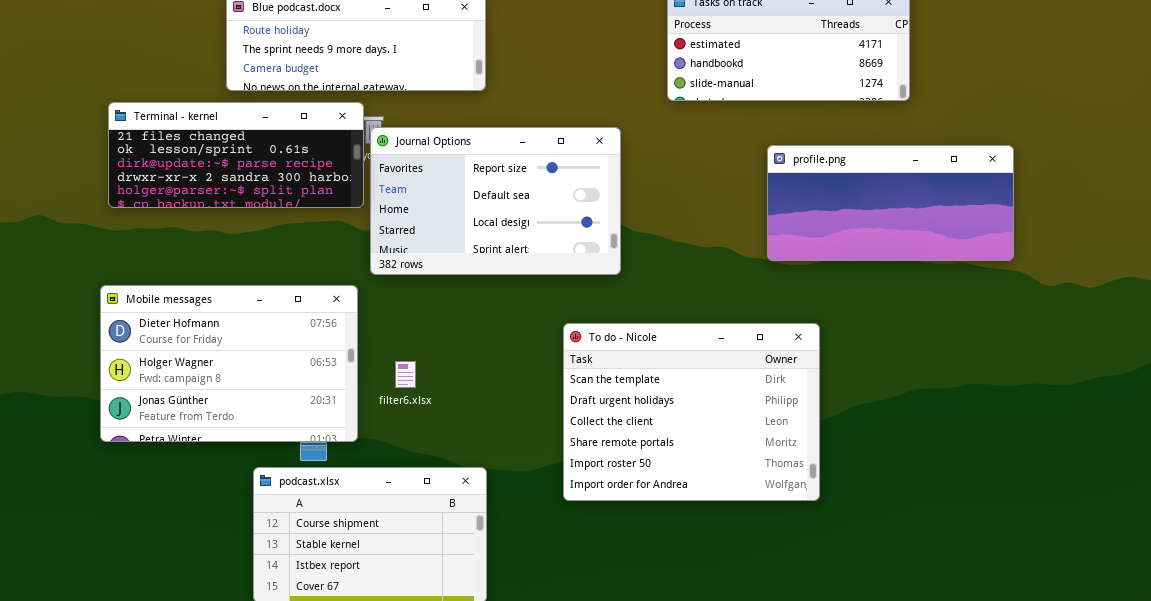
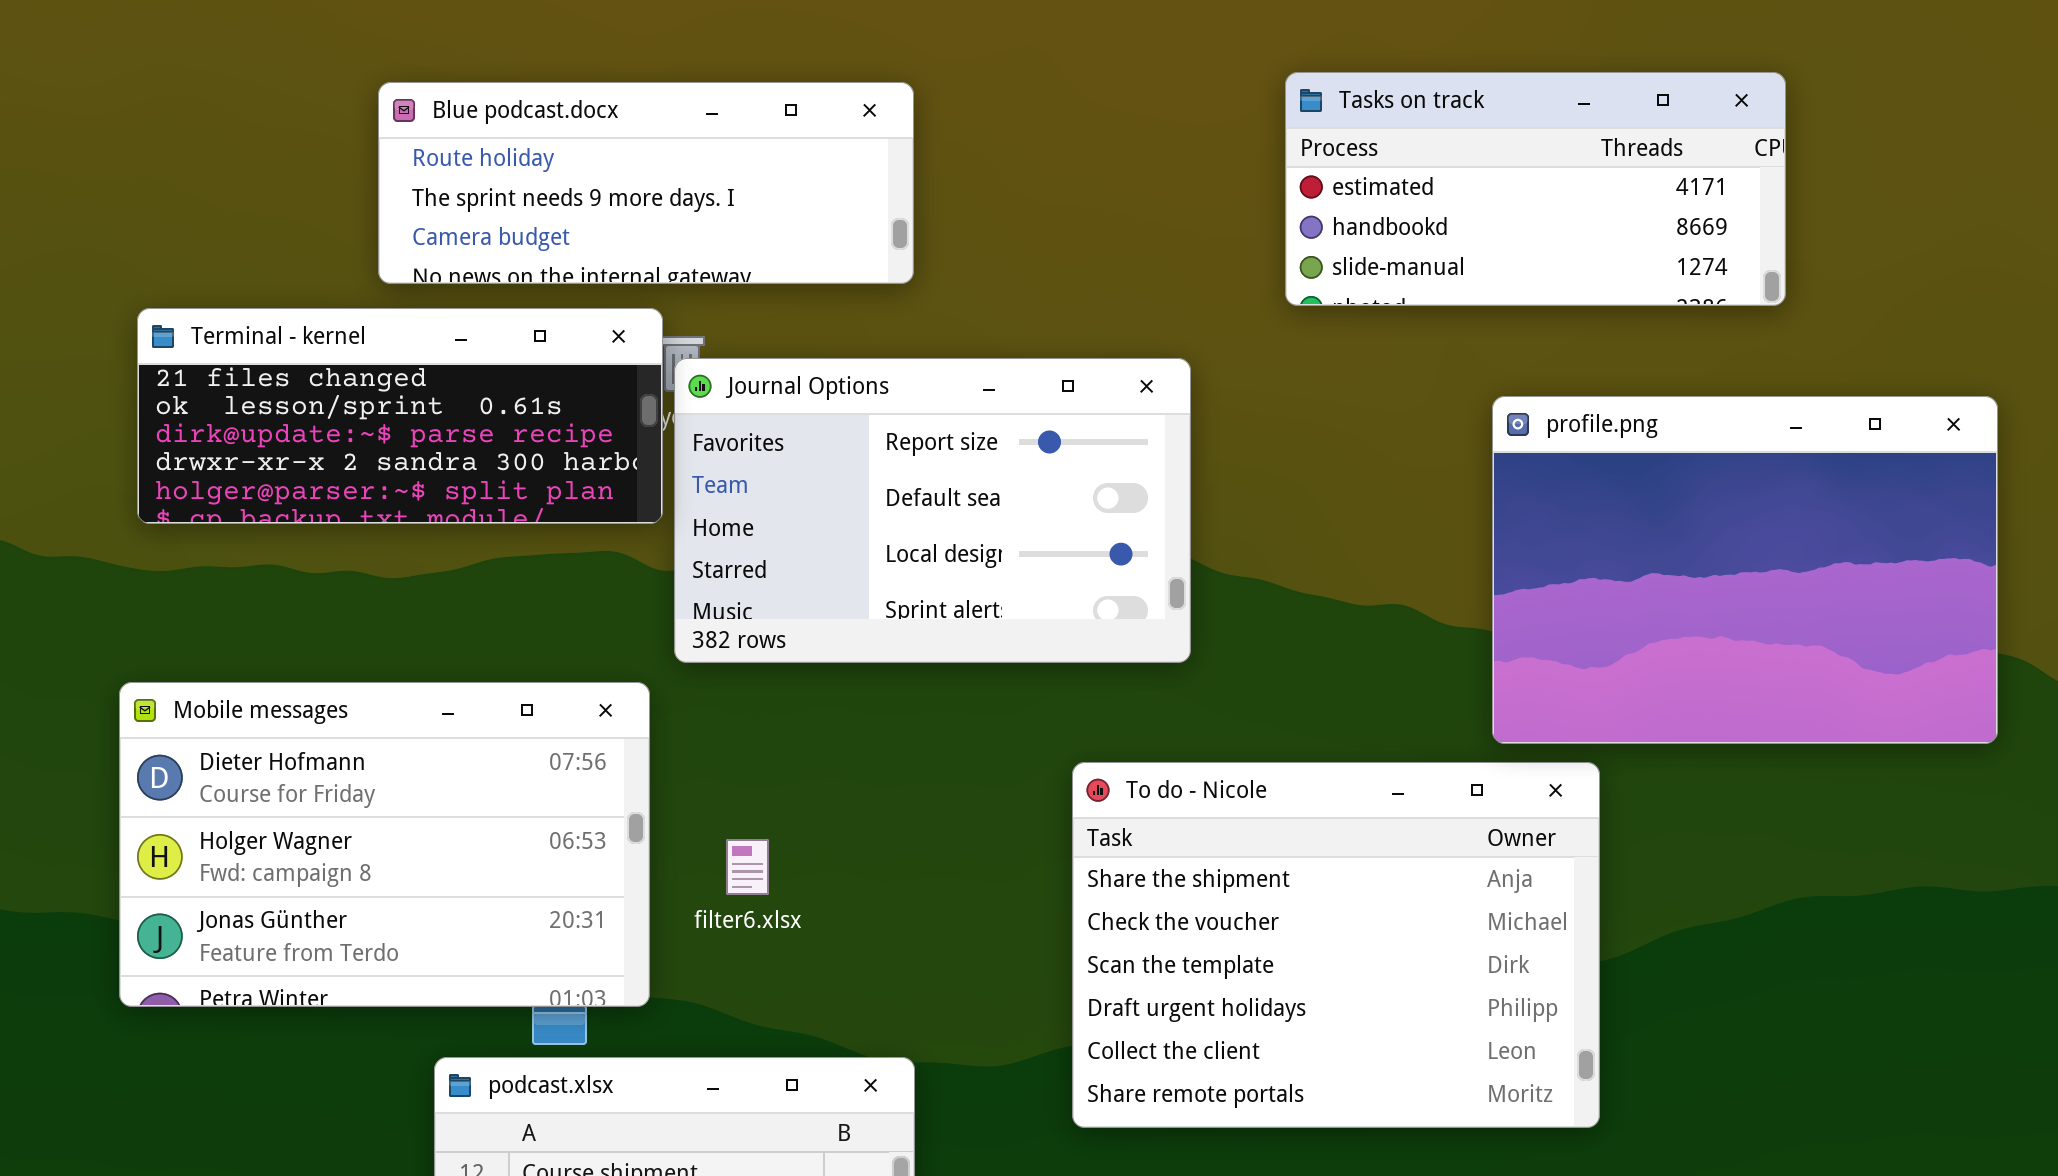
profile.png: [767,145,1014,261] -> [1492,396,1998,744], resized
To do - Nicole: [563,323,820,501] -> [1072,762,1600,1128], scrolled up 2 rows

